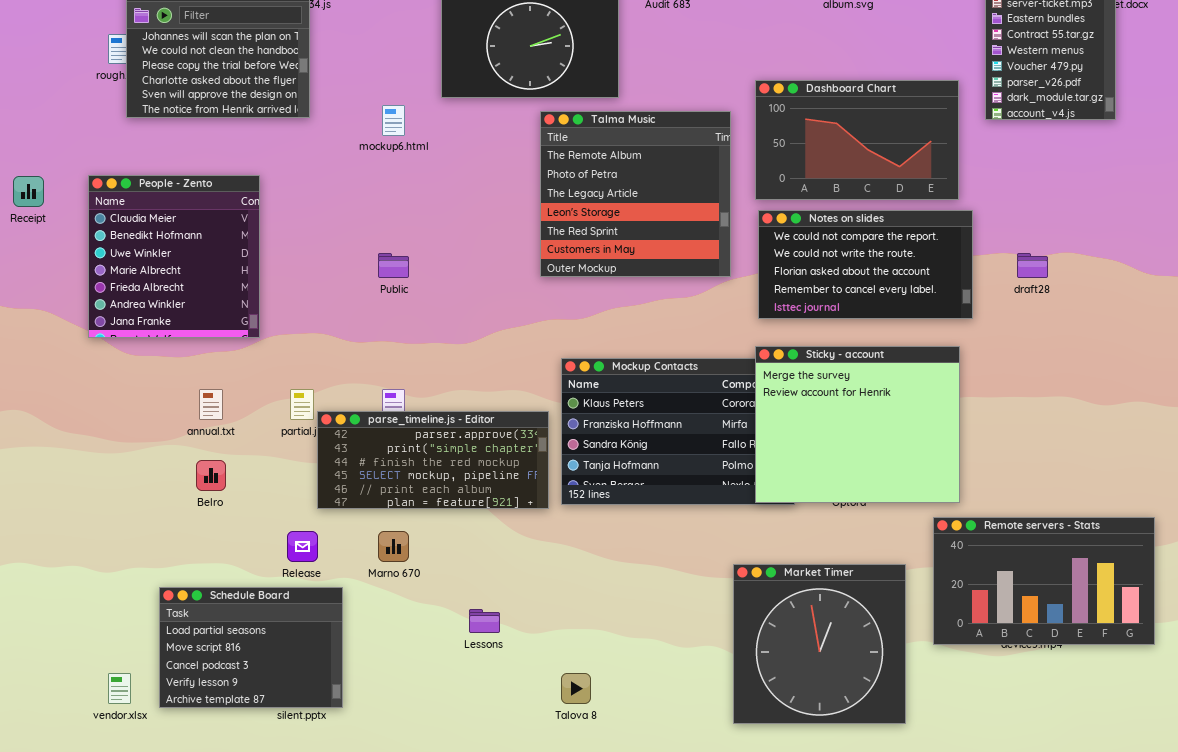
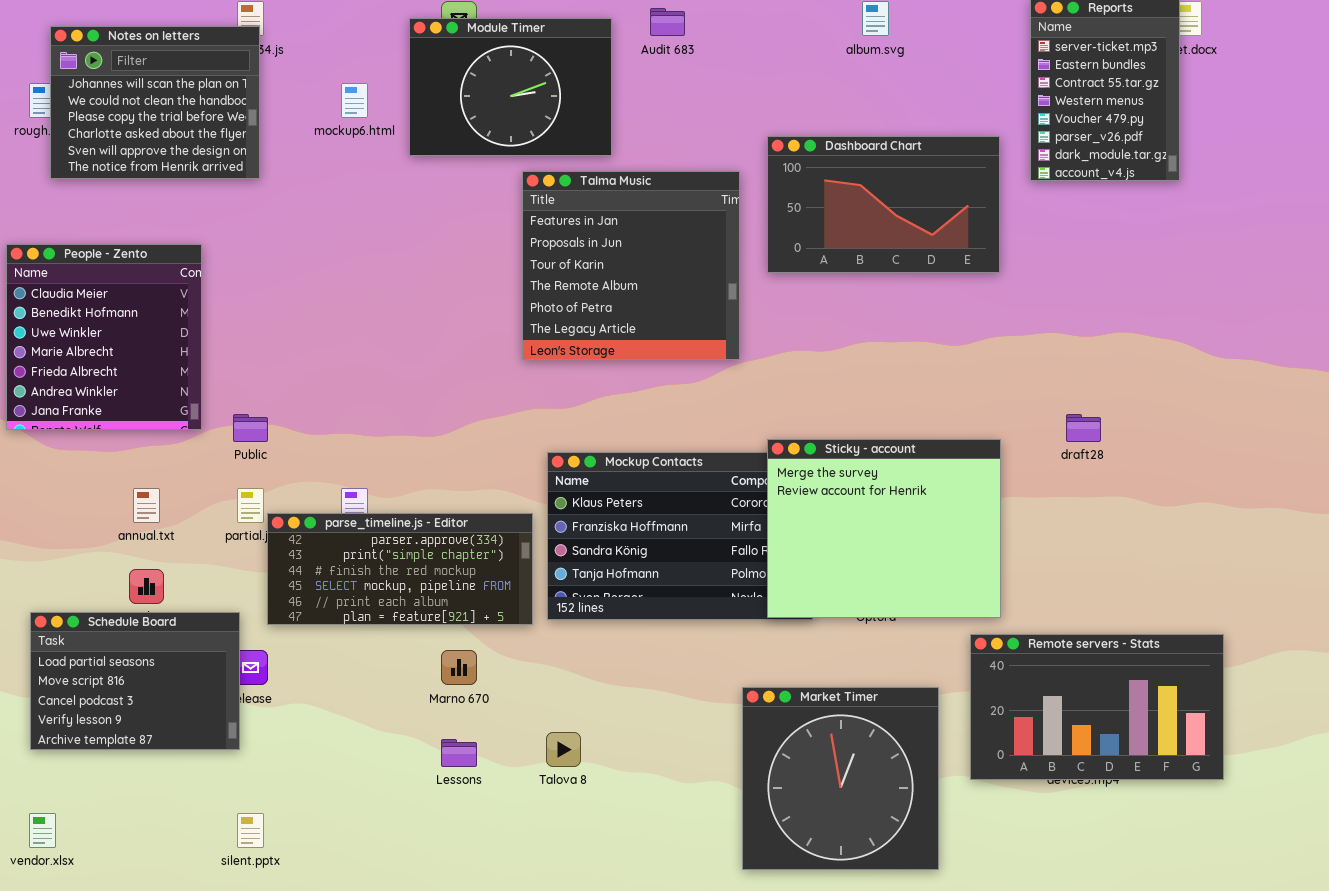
mockup6.html: [382,105,405,136] -> [341,83,368,118], moved
Talma Music: [540,111,731,277] -> [522,171,740,360], scrolled up 3 rows
Notes on slides: [758,210,973,319] -> none, closed
Public: [378,253,409,278] -> [233,414,268,442], moved
draft28: [1017,253,1048,278] -> [1066,414,1101,442], moved
Marno 670: [378,531,409,562] -> [441,650,477,685], moved
Schedule Board: [159,587,343,708] -> [30,612,240,750], moved
Talova 8: [561,673,591,704] -> [546,732,581,767], moved

